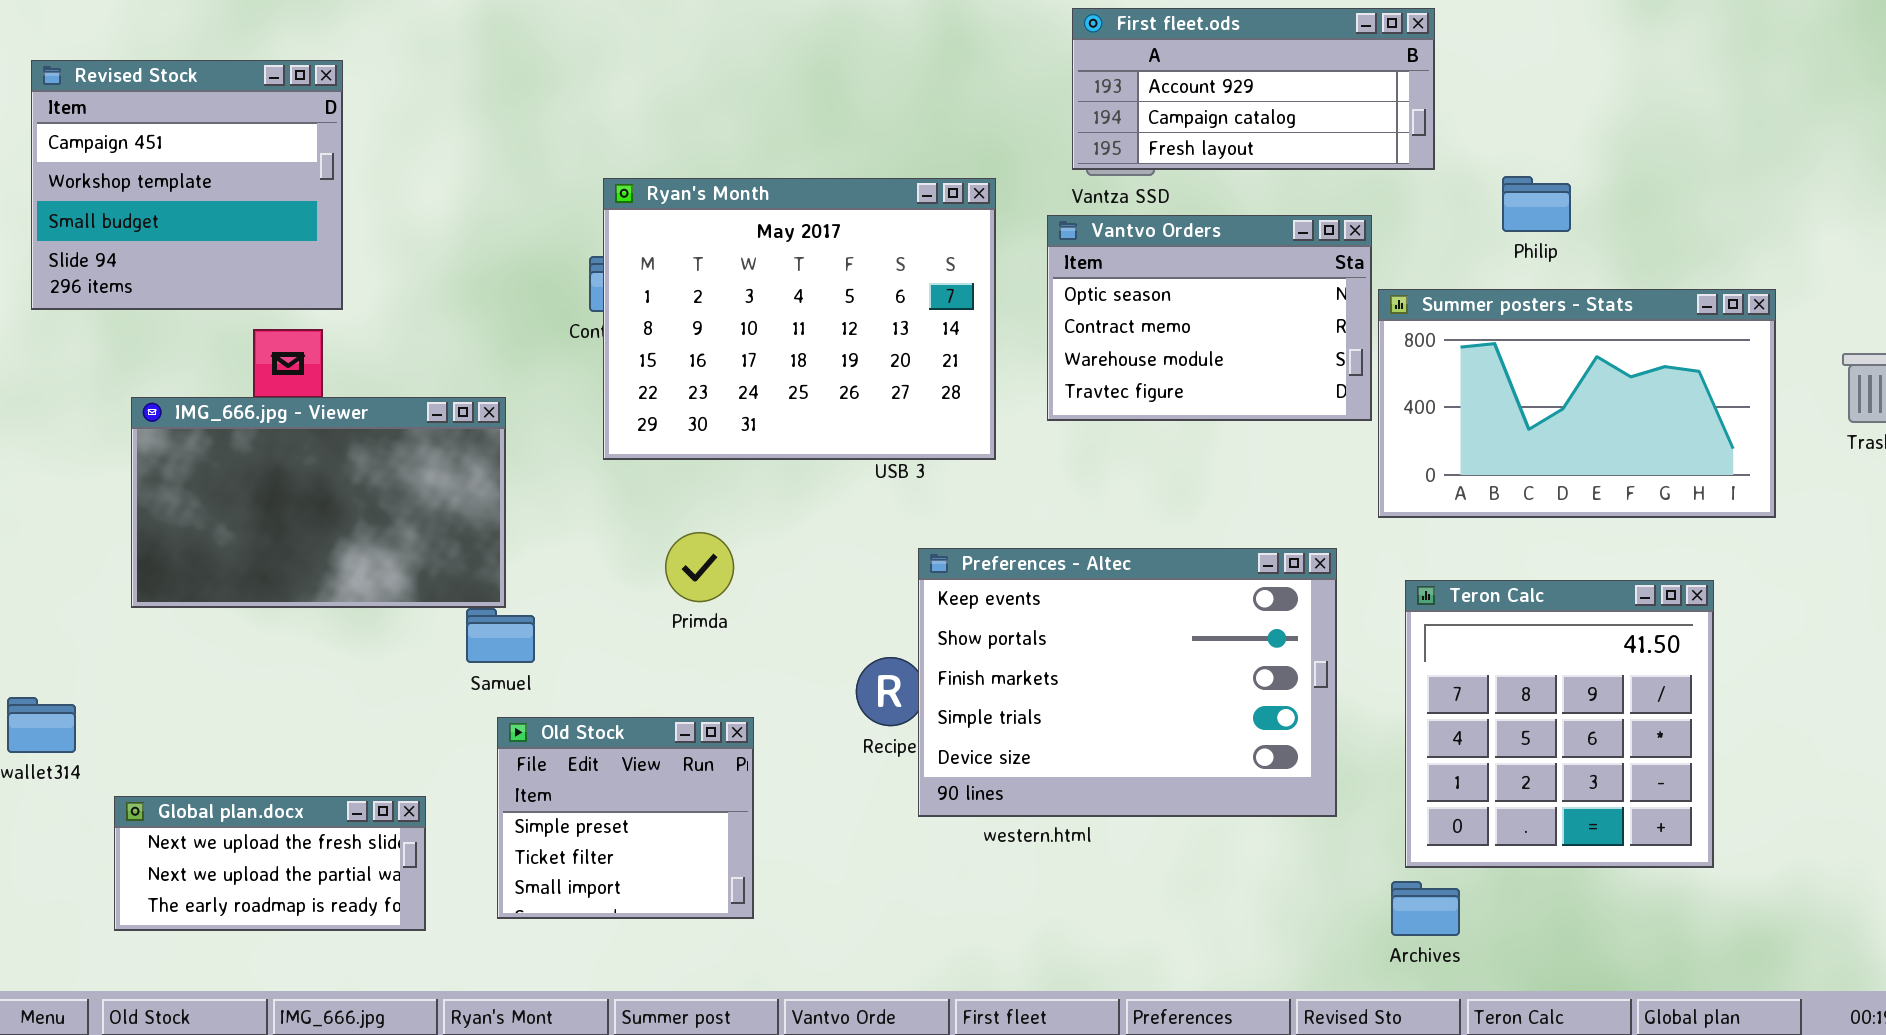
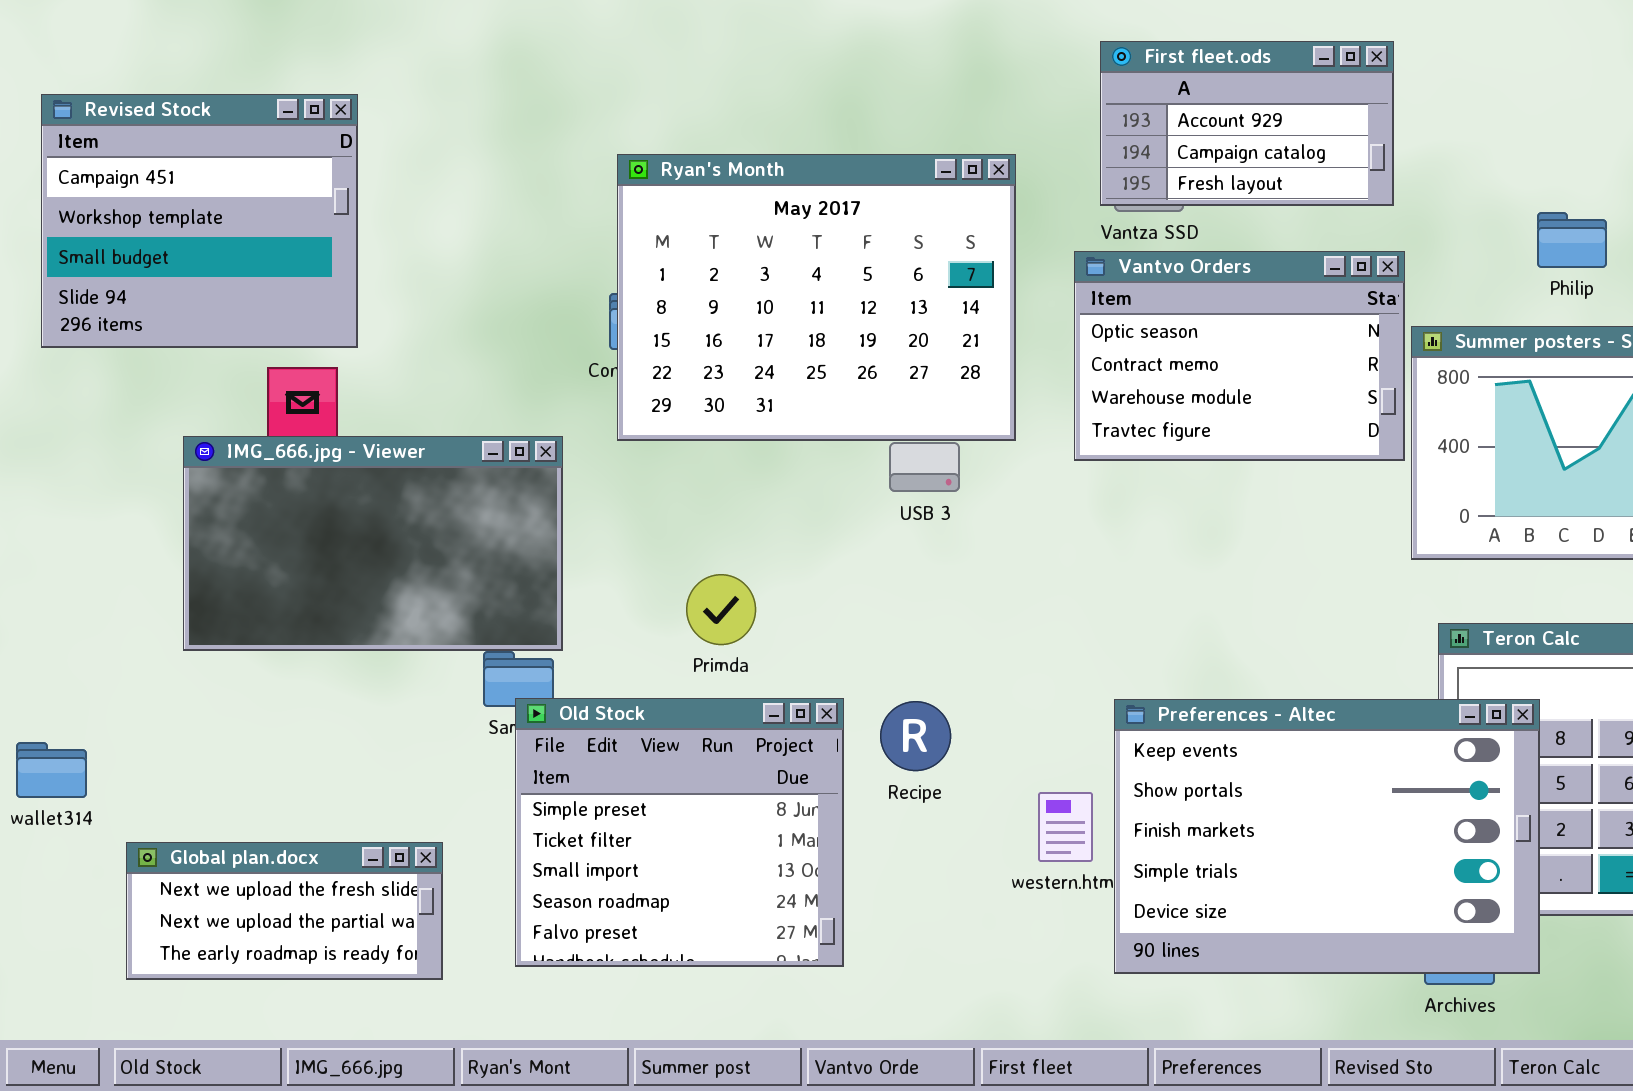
First fleet.ods: [1072,8,1435,170] -> [1100,41,1394,206], resized
Ryan's Month: [603,178,996,460] -> [617,154,1016,441], moved
IMG_666.jpg - Viewer: [131,397,506,608] -> [183,436,563,651], moved
Preferences - Altec: [918,548,1337,817] -> [1114,699,1540,974], moved
Old Stock: [497,717,754,919] -> [515,698,844,967], resized

